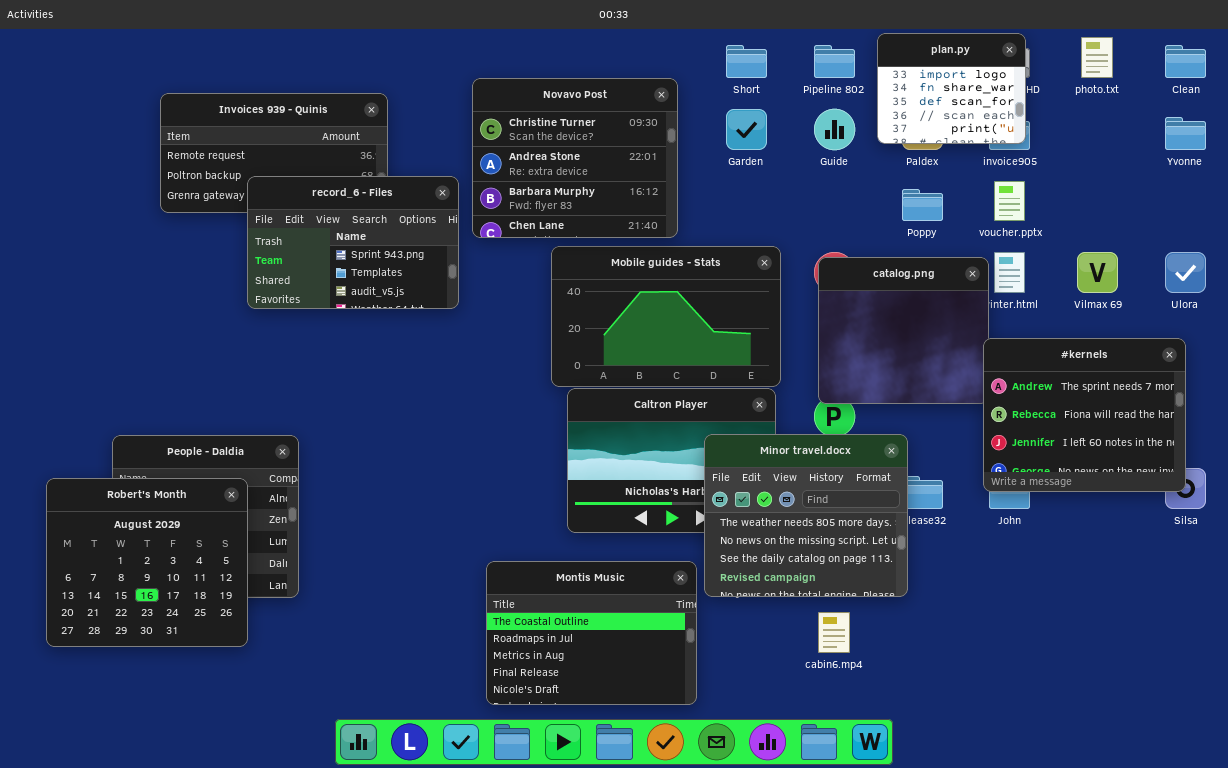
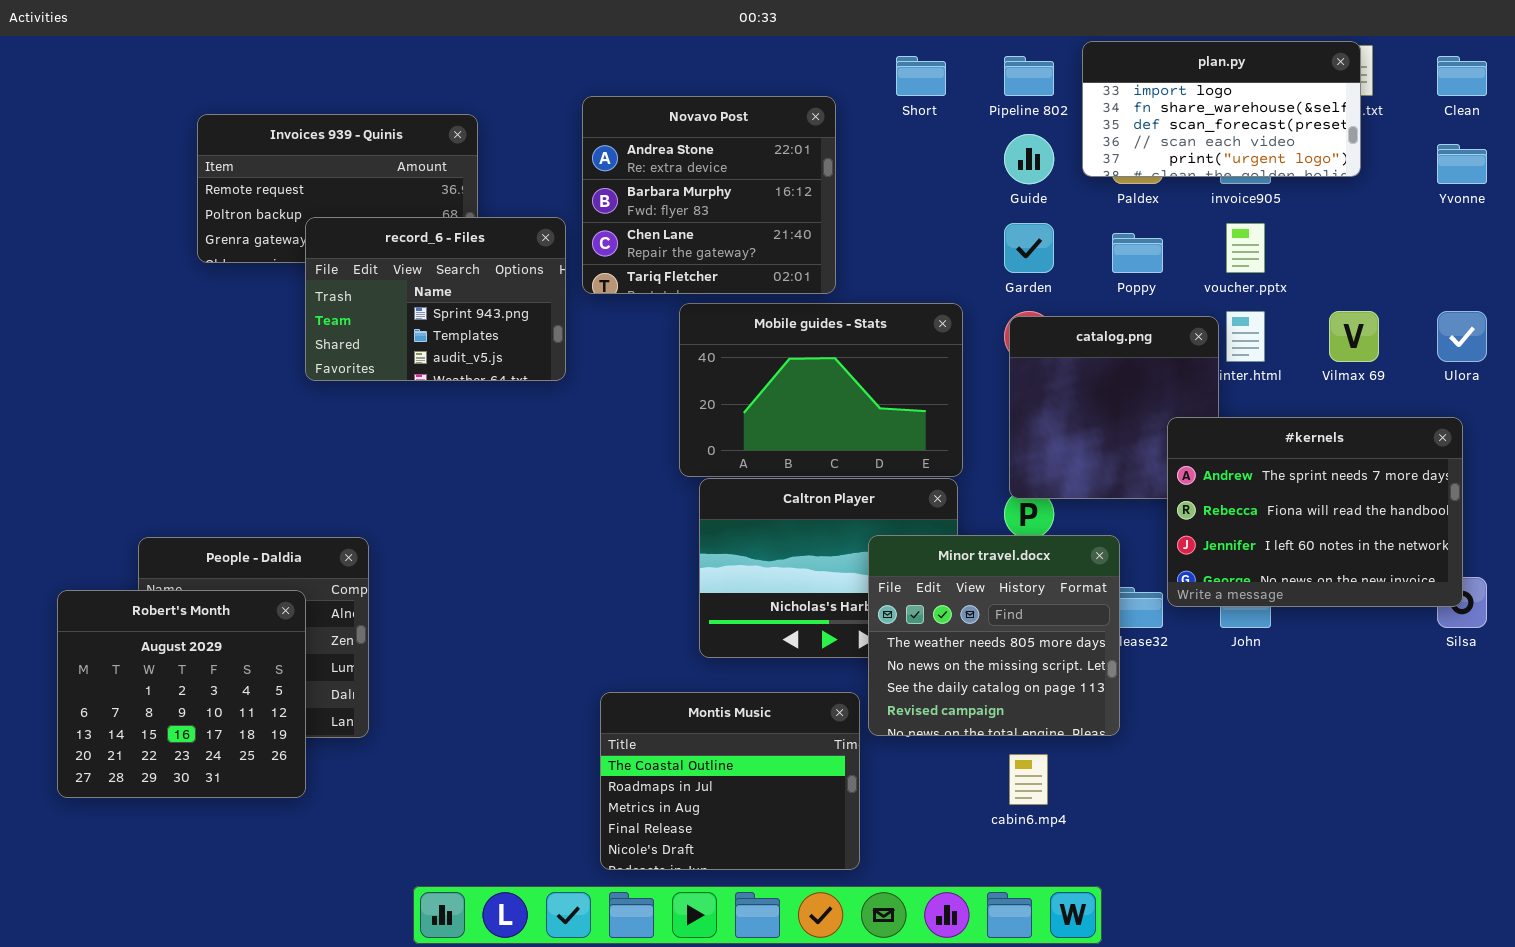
plan.py: [877,33,1026,144] -> [1082,41,1361,177], resized
Novavo Post: [472,78,678,238] -> [582,96,836,294], scrolled down 1 row
Garden: [726,109,767,150] -> [1004,223,1054,273], moved
#kernels: [983,338,1186,492] -> [1167,417,1463,607], resized

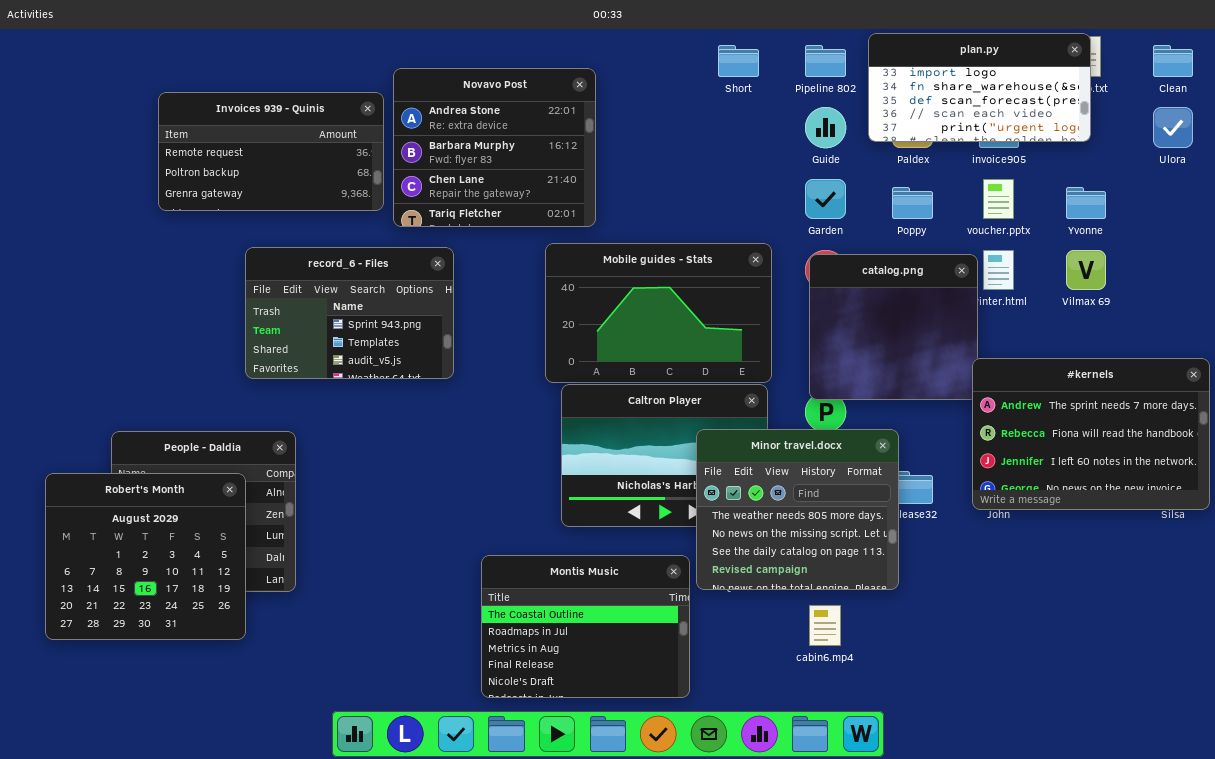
Novavo Post: [582,96,836,294] -> [393,68,596,227], moved
Yvonne: [1437,144,1487,184] -> [1066,187,1106,219], moved
record_6 - Files: [305,217,566,381] -> [245,247,454,379], moved
Ulora: [1437,311,1487,362] -> [1153,107,1193,148], moved
#kernels: [1167,417,1463,607] -> [972,358,1210,510], moved

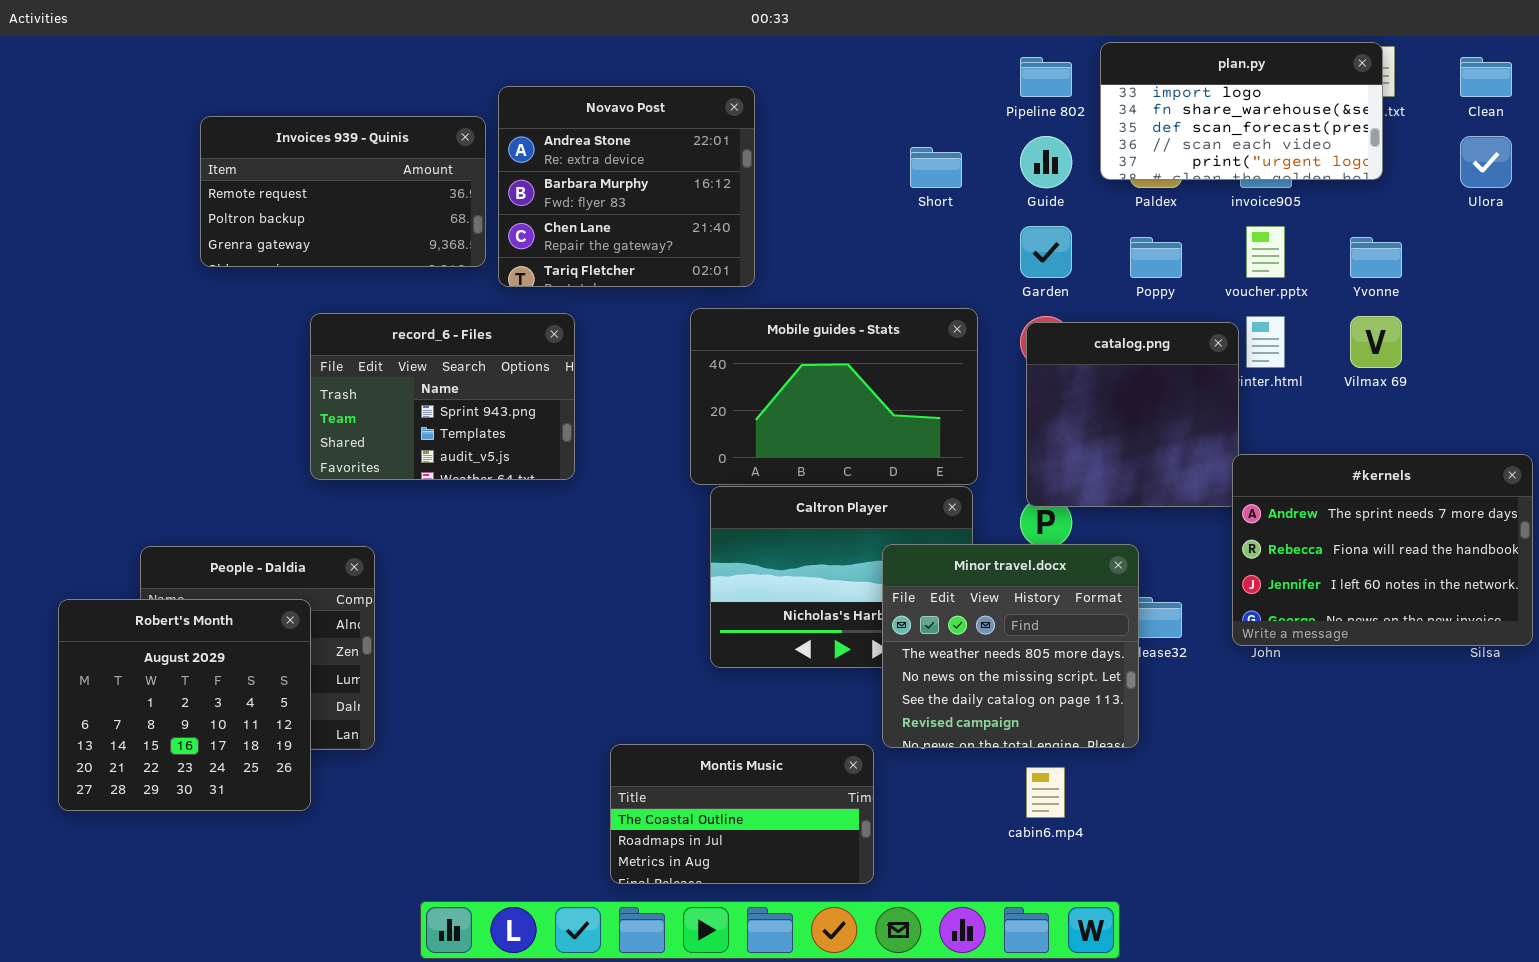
Short: [718,45,759,77] -> [910,147,962,188], moved
Montis Music: [481,555,690,698] -> [610,744,874,884], resized

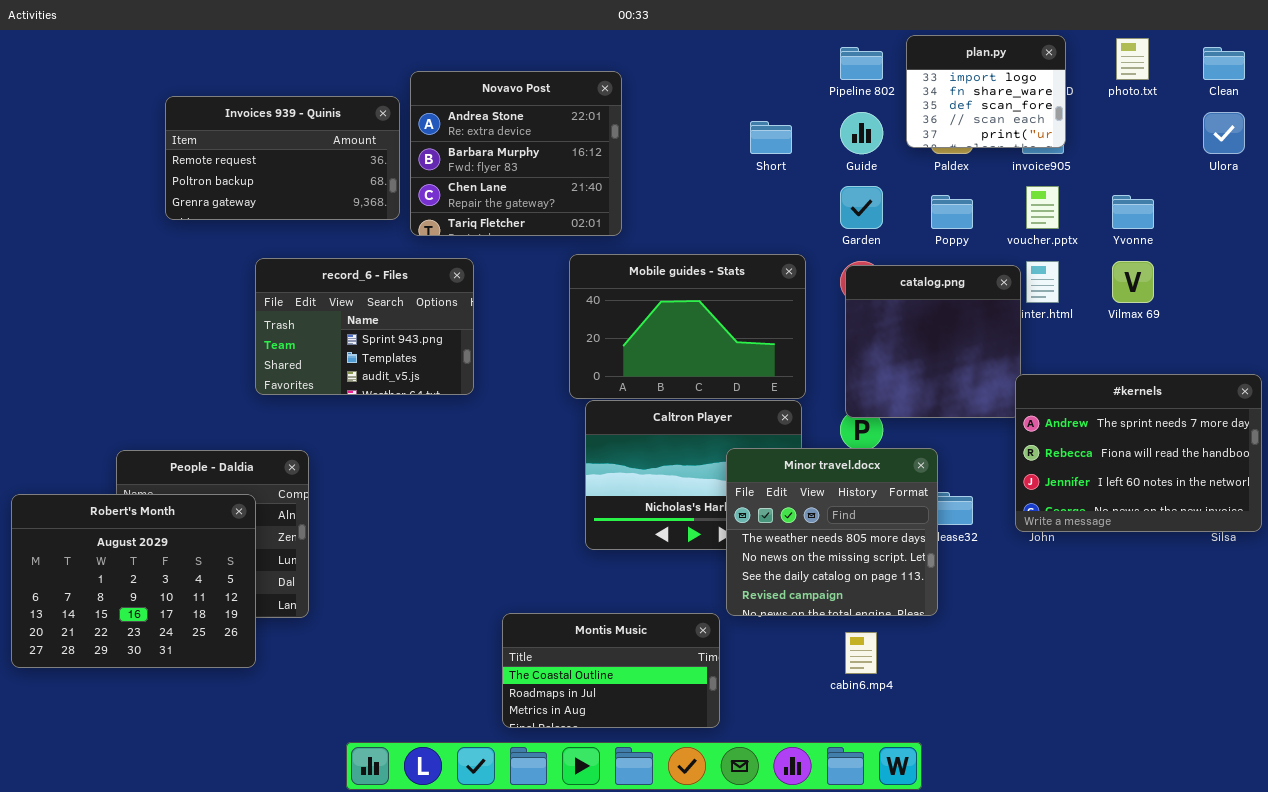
plan.py: [1100,42,1383,180] -> [906,35,1066,148], resized
Robert's Month: [58,599,311,811] -> [11,494,256,668], resized

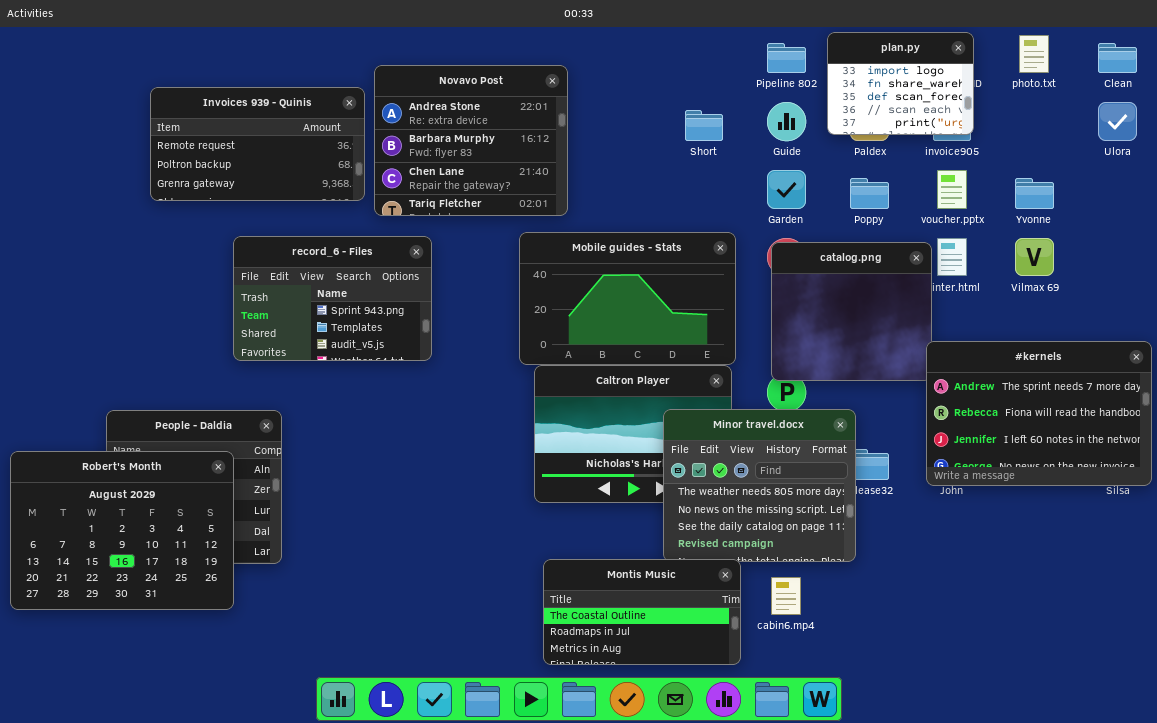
Montis Music: [502,613,720,728] -> [543,559,741,665], moved

